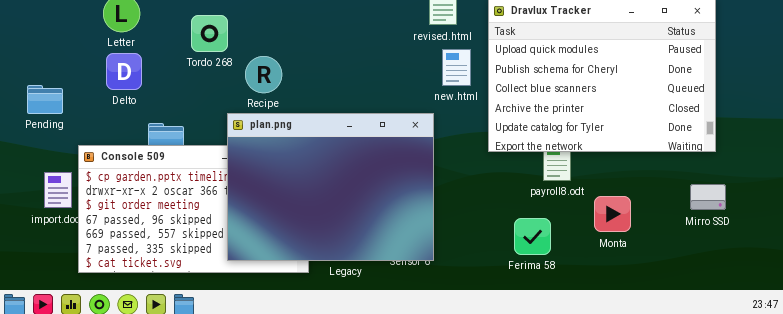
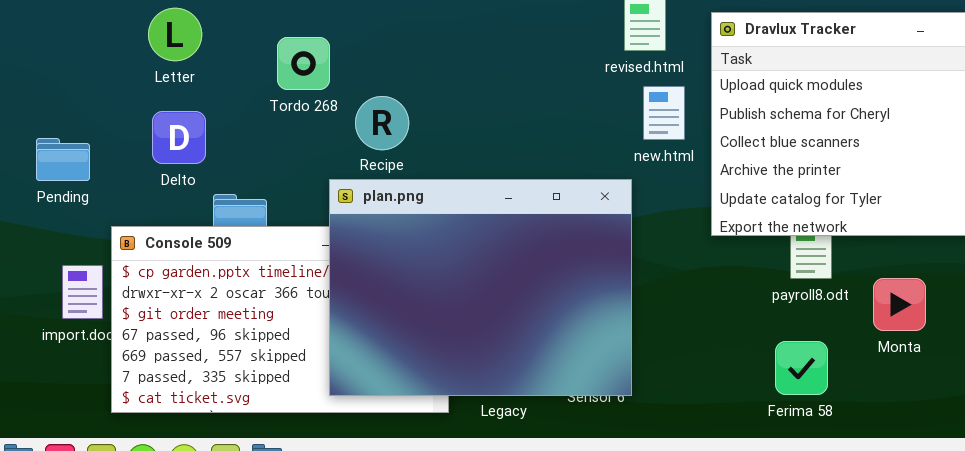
Delto: [106,53,142,90] -> [152,111,206,164], moved
Monta: [594,196,631,232] -> [873,278,926,331], moved
Ferima 58: [514,218,551,255] -> [775,341,828,395], moved

